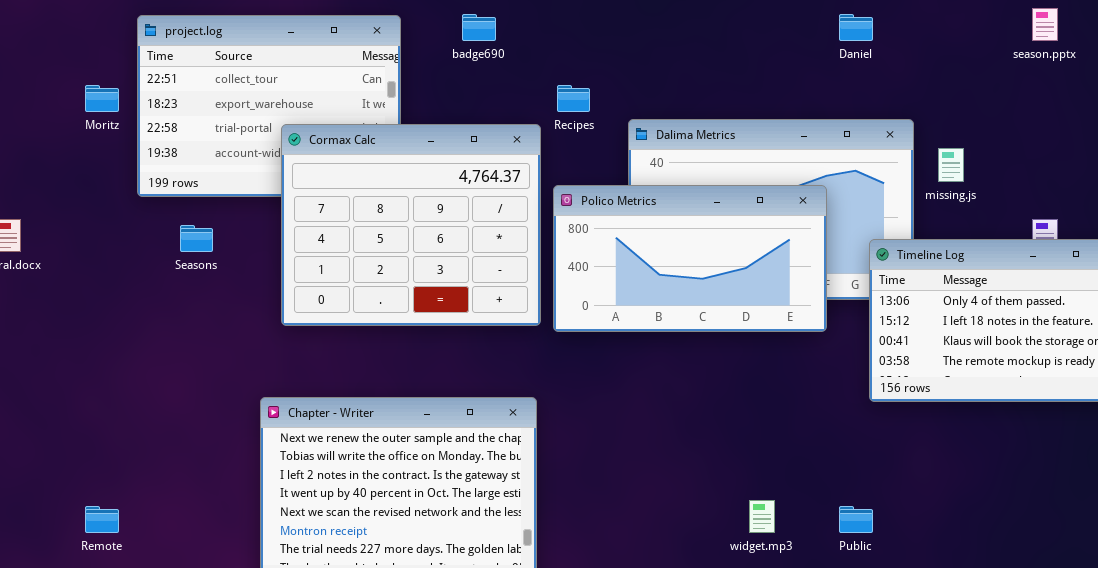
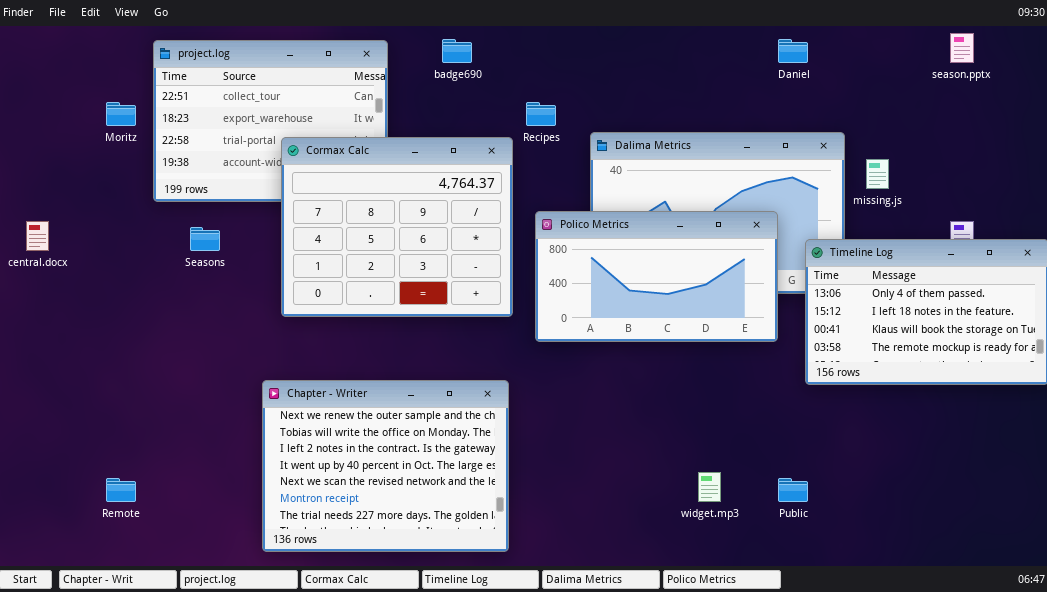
Polico Metrics: [553,185,827,332] -> [535,211,778,342], moved

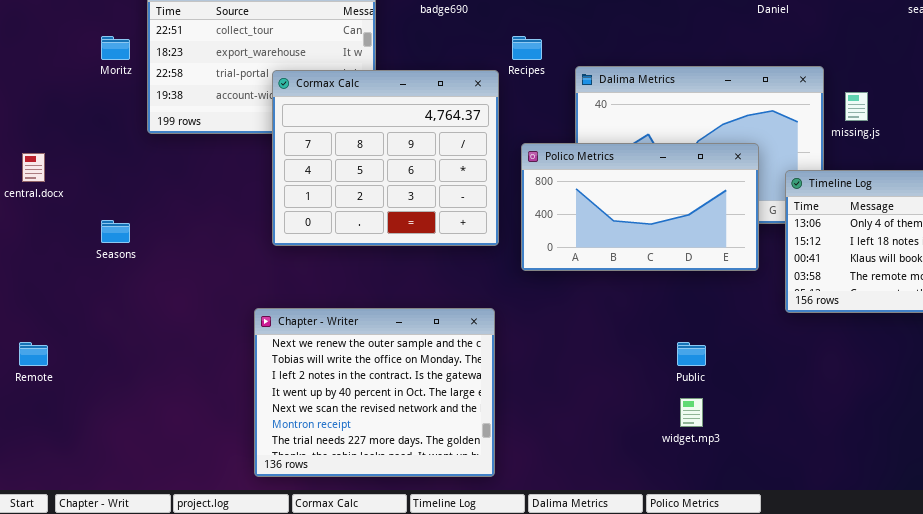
Seasons: [190,227,220,251] -> [101,220,130,243], moved
Remote: [106,478,136,502] -> [19,342,48,366], moved
Public: [778,478,808,502] -> [677,342,706,366], moved

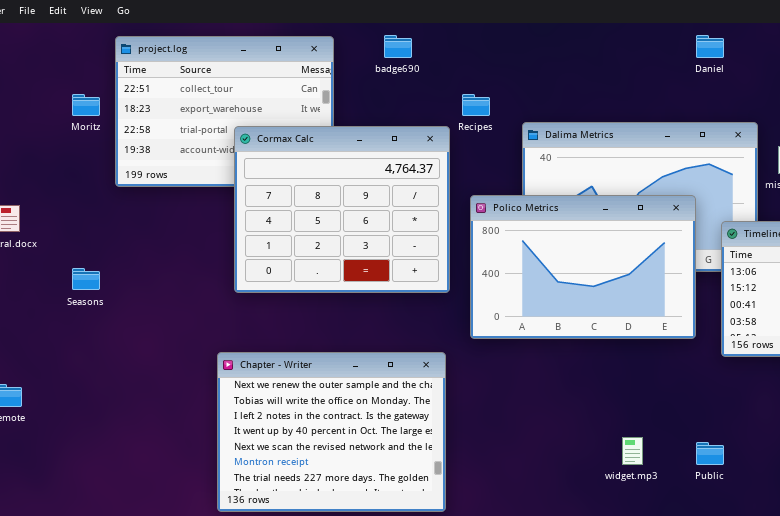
Polico Metrics: [521,143,759,271] -> [470,195,696,339], resized
Public: [677,342,706,366] -> [696,442,724,465], moved

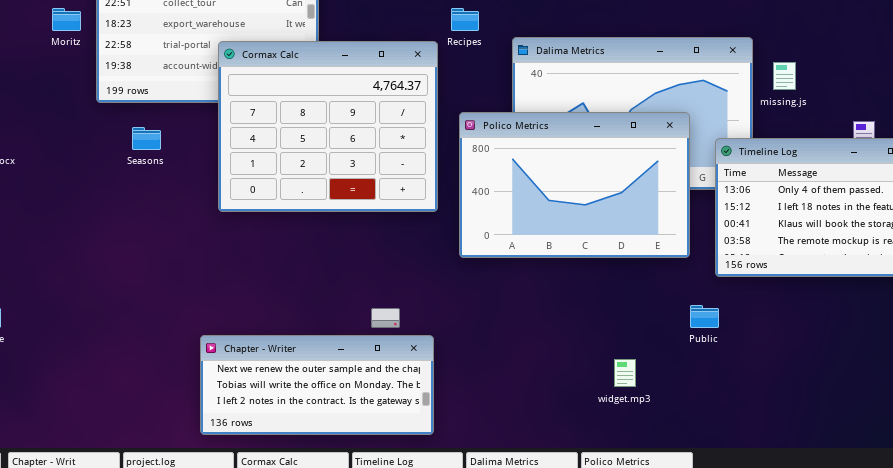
Seasons: [72,268,100,290] -> [132,127,161,150], moved
Chapter - Writer: [217,352,446,512] -> [200,335,434,435], resized
Public: [696,442,724,465] -> [690,305,719,328], moved

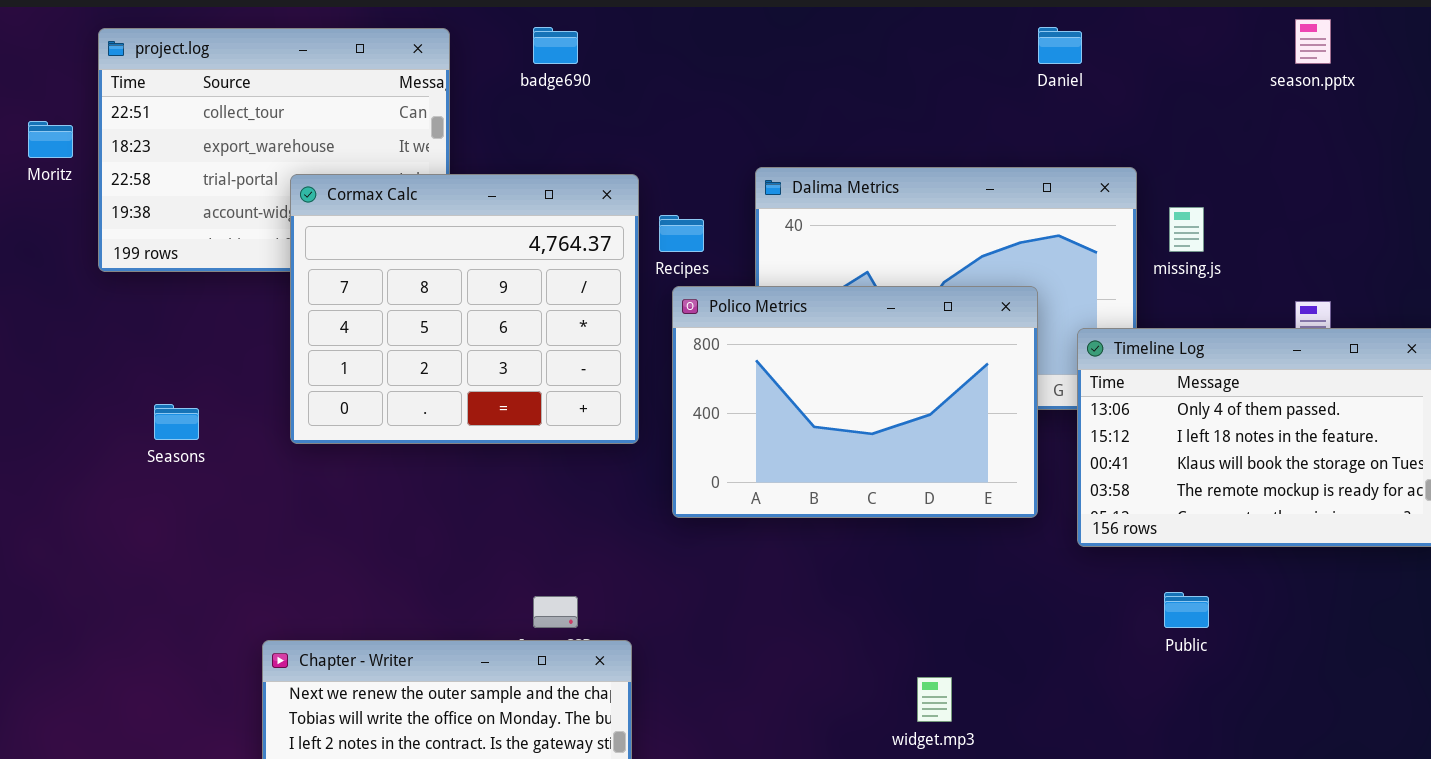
Recipes: [451,8,479,31] -> [659,215,704,252], moved
Seasons: [132,127,161,150] -> [154,404,199,440], moved
Public: [690,305,719,328] -> [1164,592,1209,628], moved

